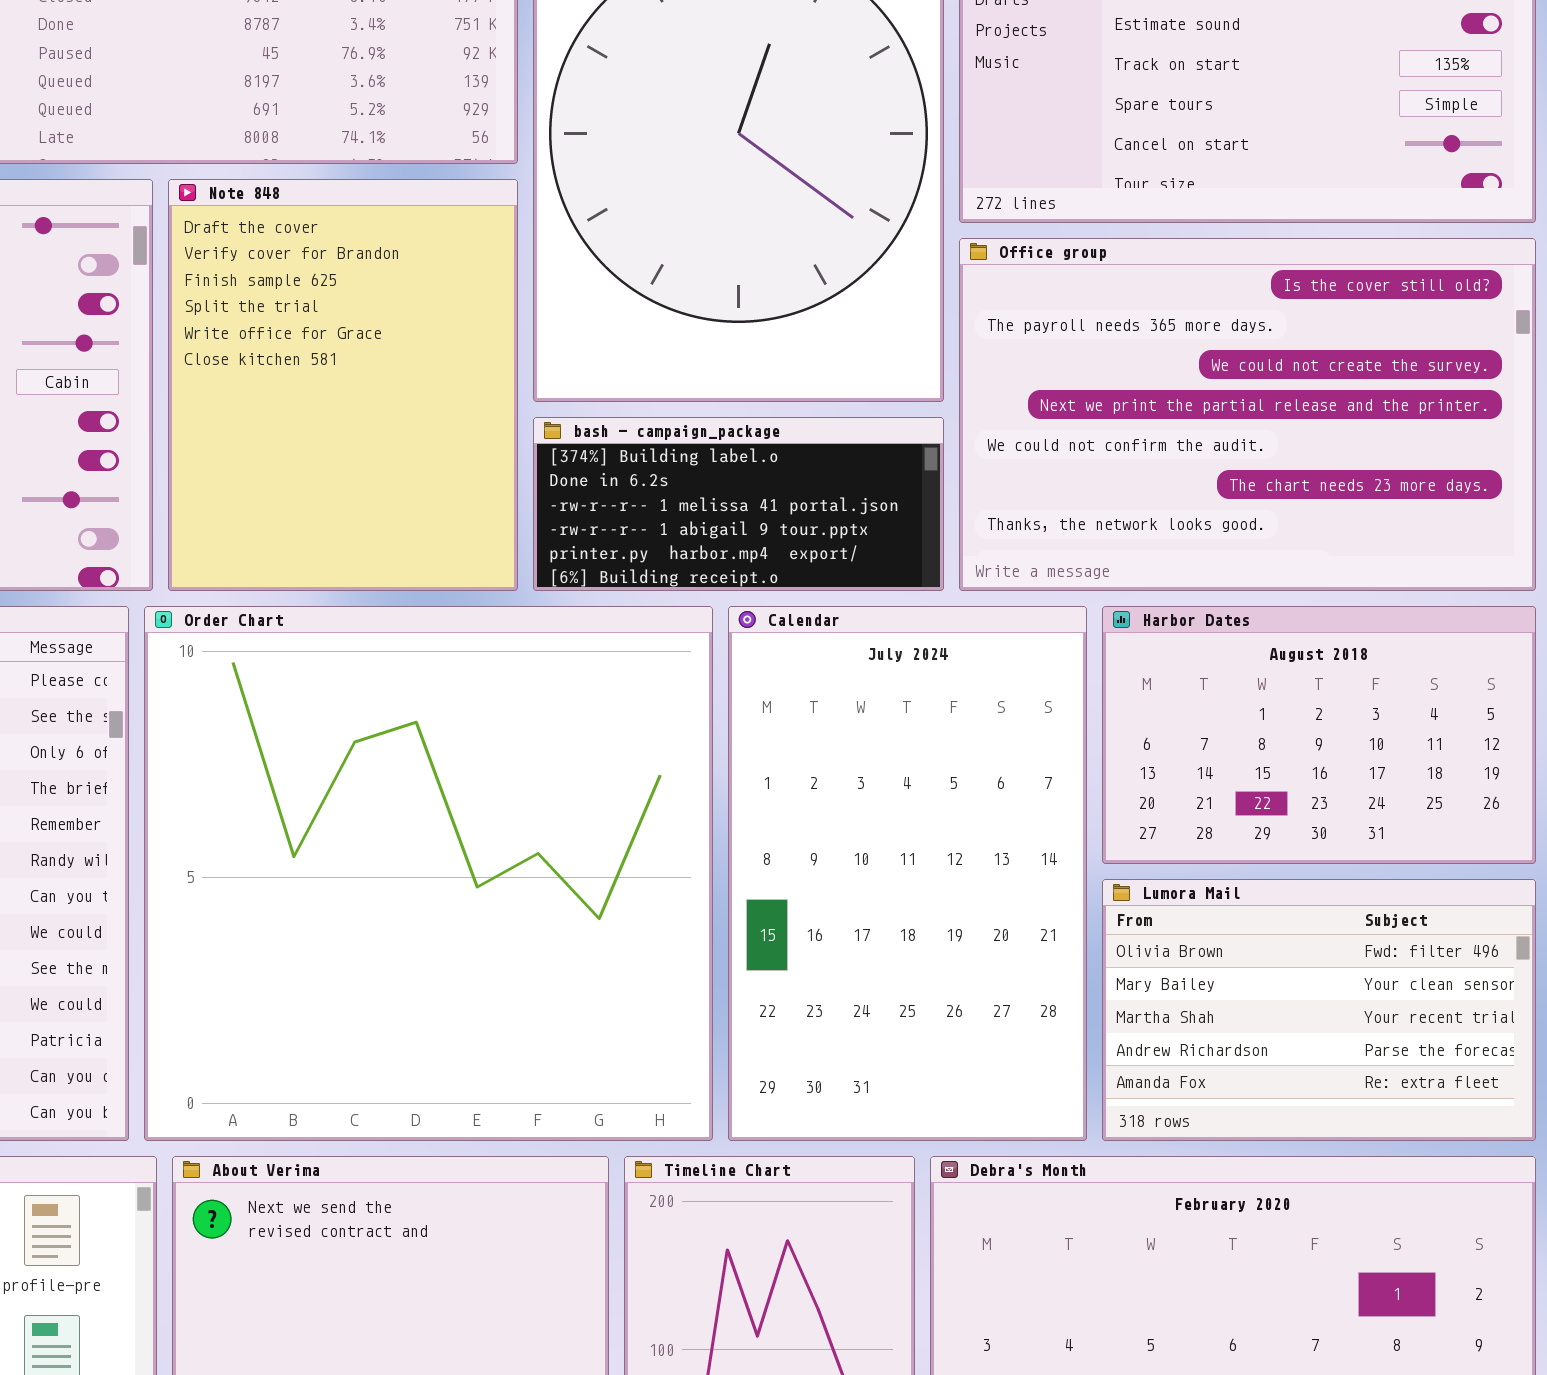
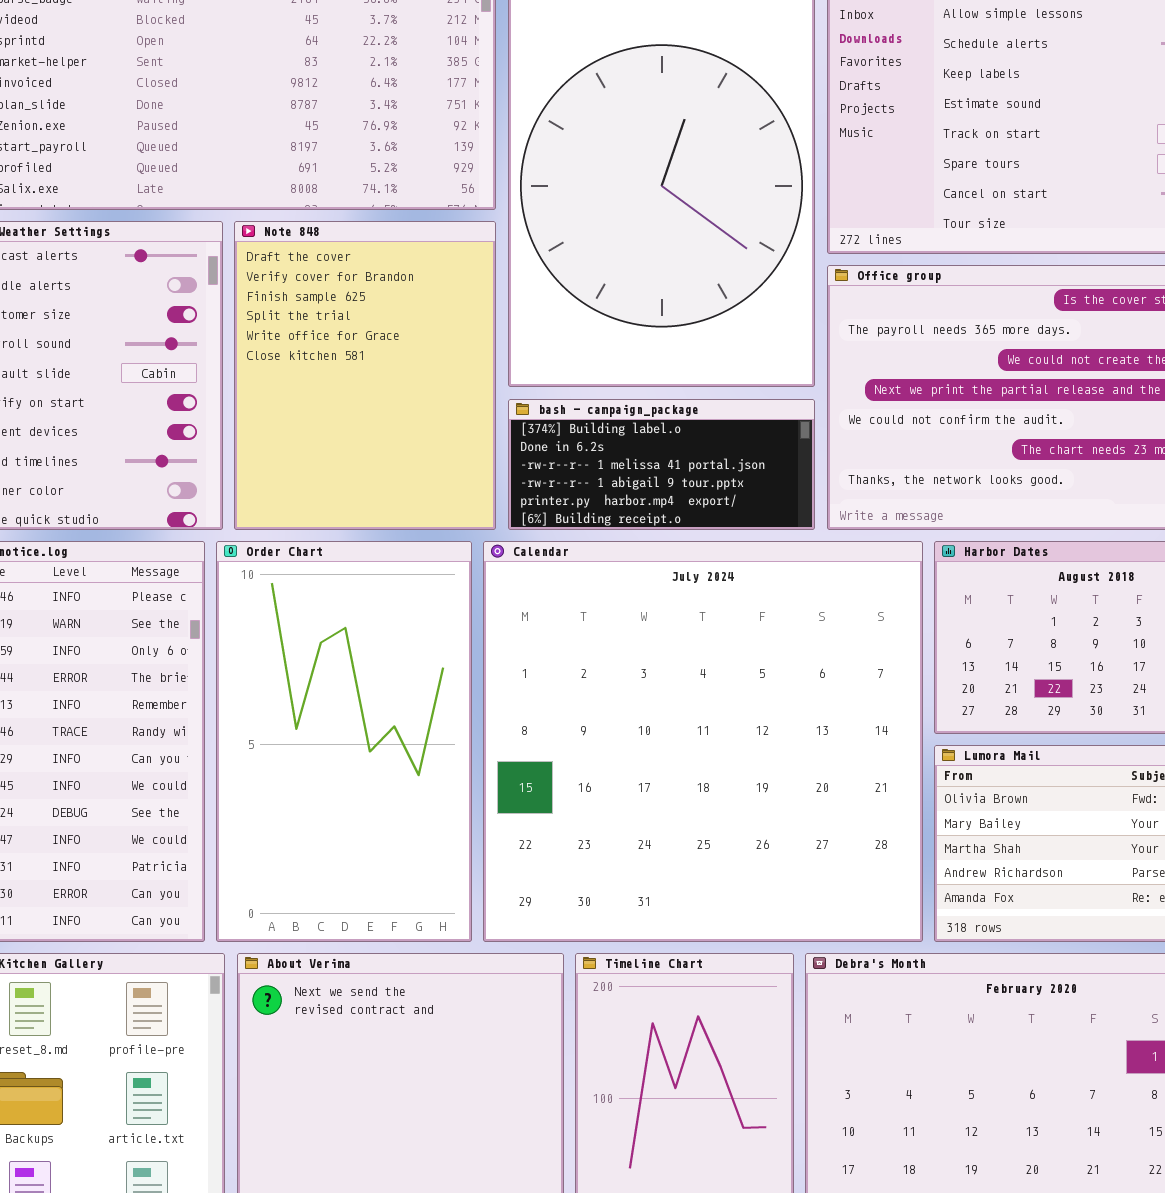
Order Chart: [144,606,713,1141] -> [216,541,472,942], resized
Calendar: [728,606,1087,1141] -> [483,541,923,942], resized

